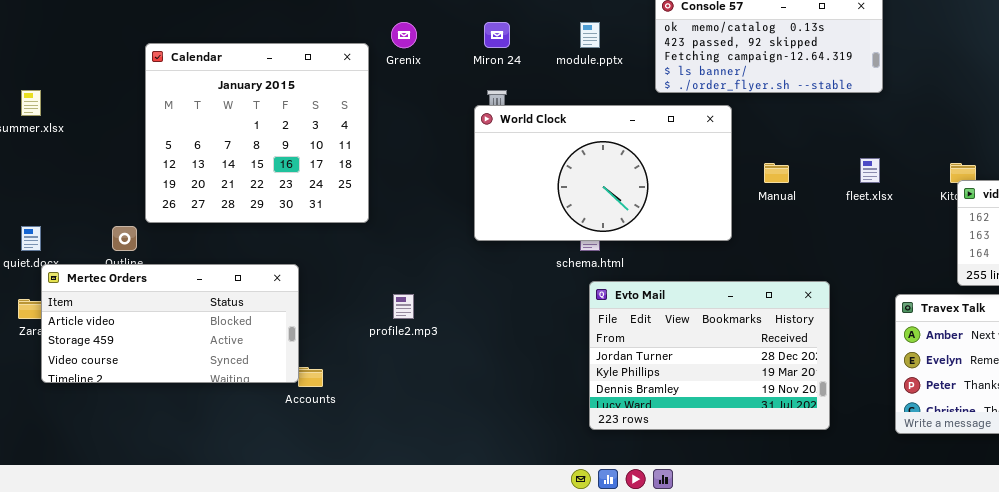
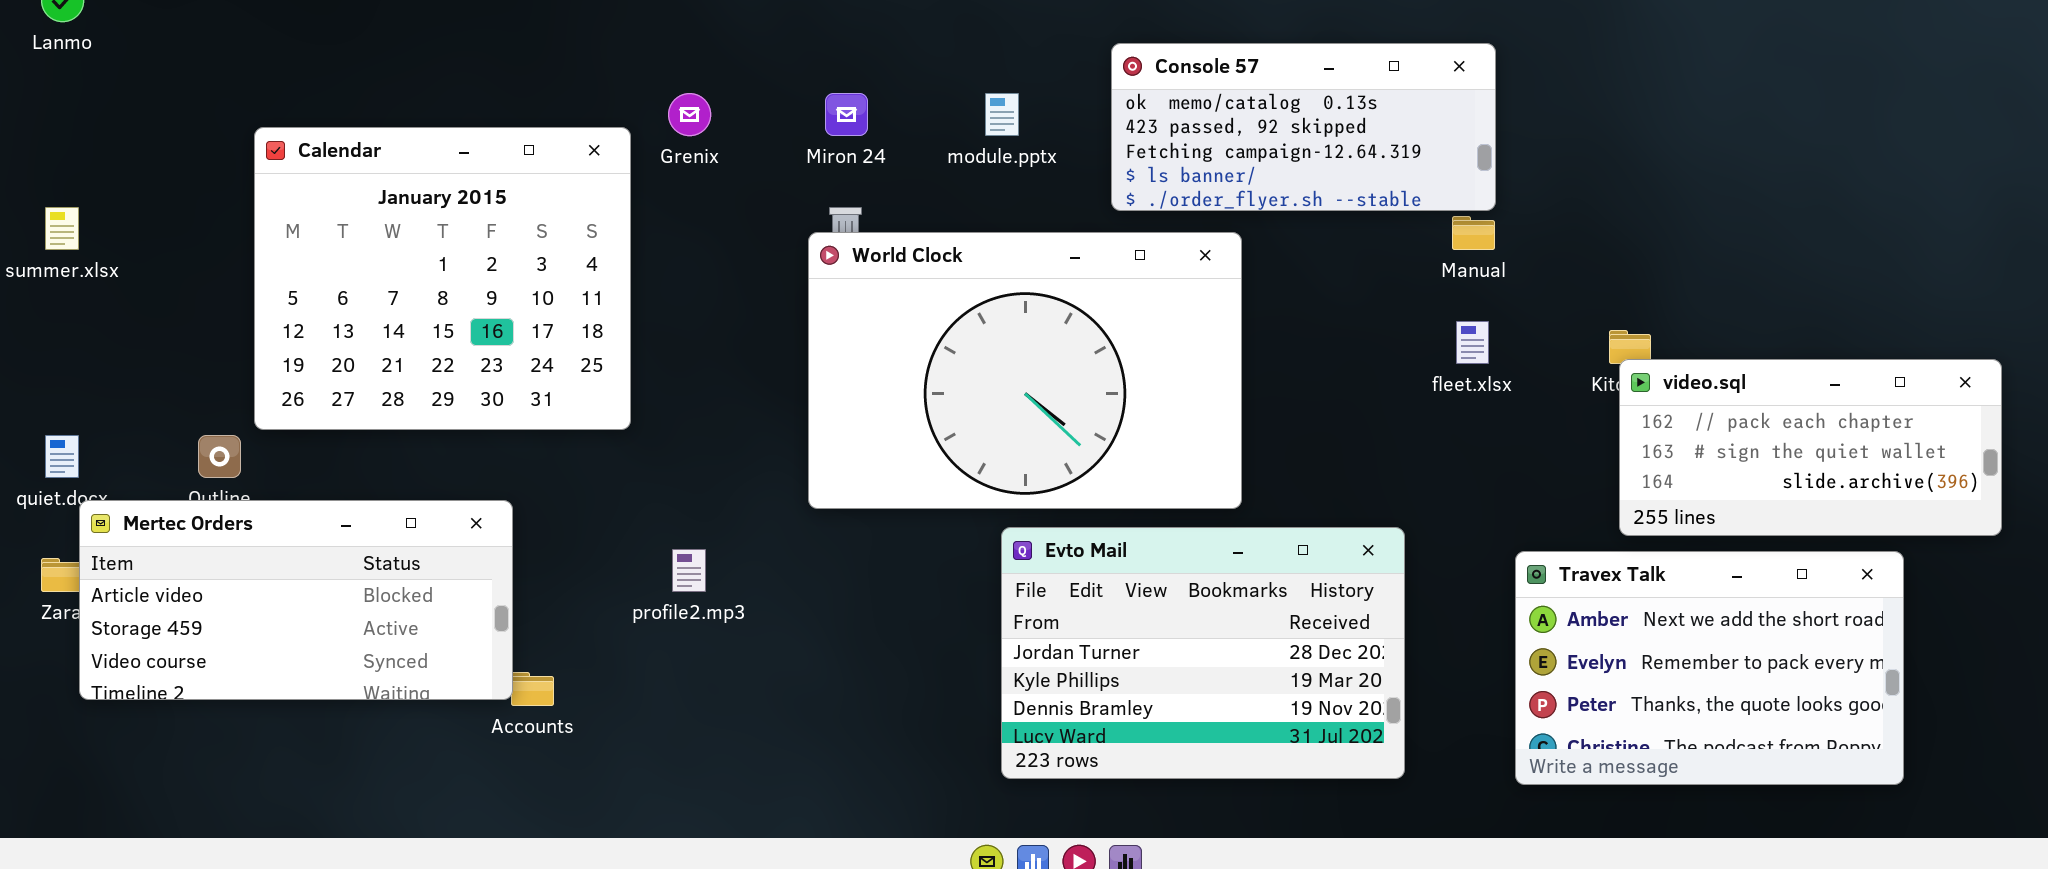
World Clock: [474,105,732,241] -> [808,232,1242,509], resized
Manual: [764,163,789,183] -> [1452,216,1495,250], moved

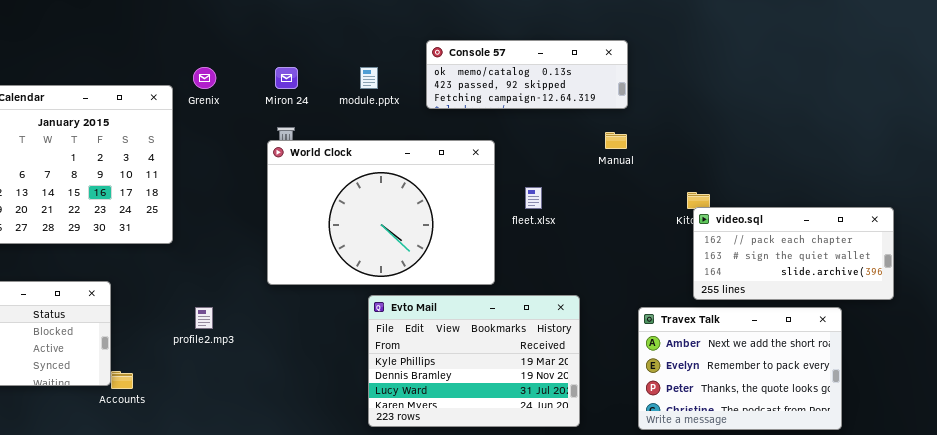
Console 57: [1111,43,1496,211] -> [426,40,628,109], resized
fleet.xlsx: [1456,321,1489,364] -> [525,187,542,209], moved
Evto Mail: [1001,527,1405,779] -> [368,295,580,427], scrolled down 1 row

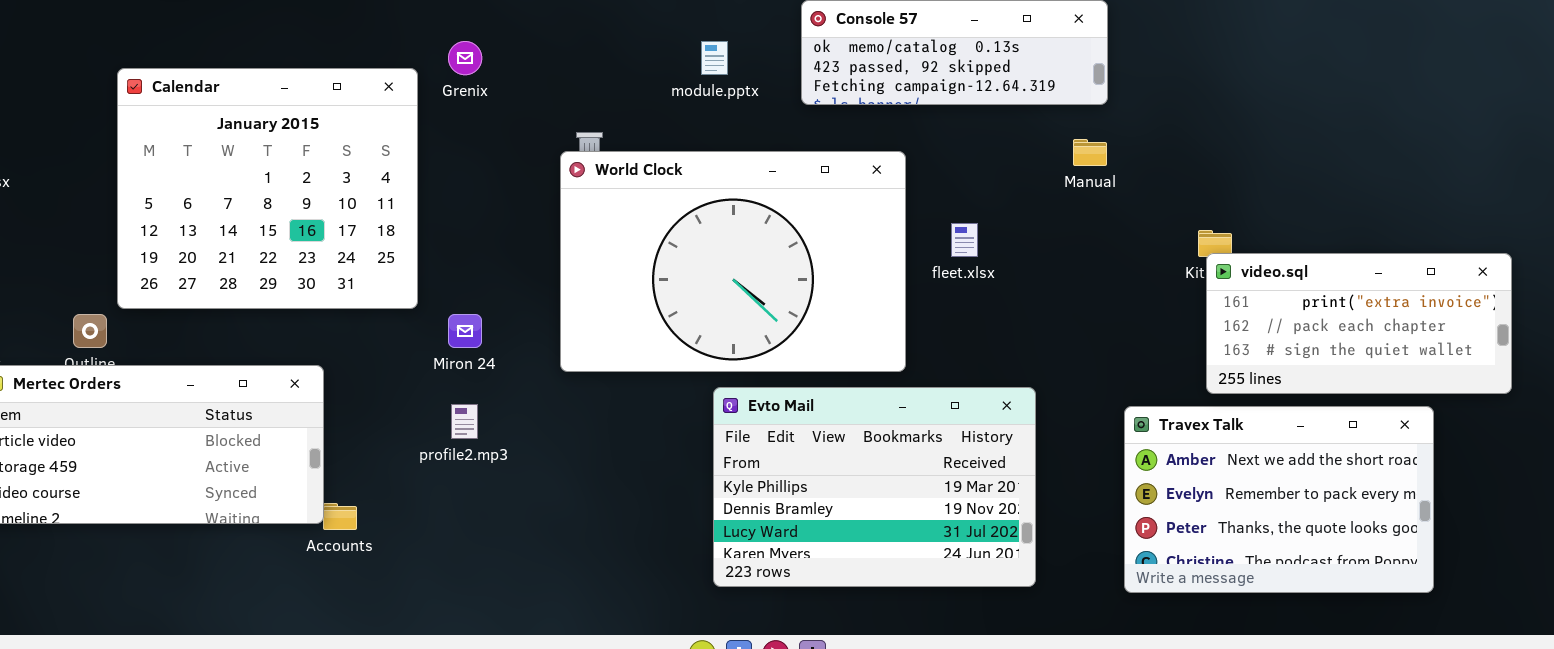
Miron 24: [275,67,298,89] -> [448,314,482,348], moved
video.sql: [693,207,894,300] -> [1206,253,1512,394], scrolled up 1 row

